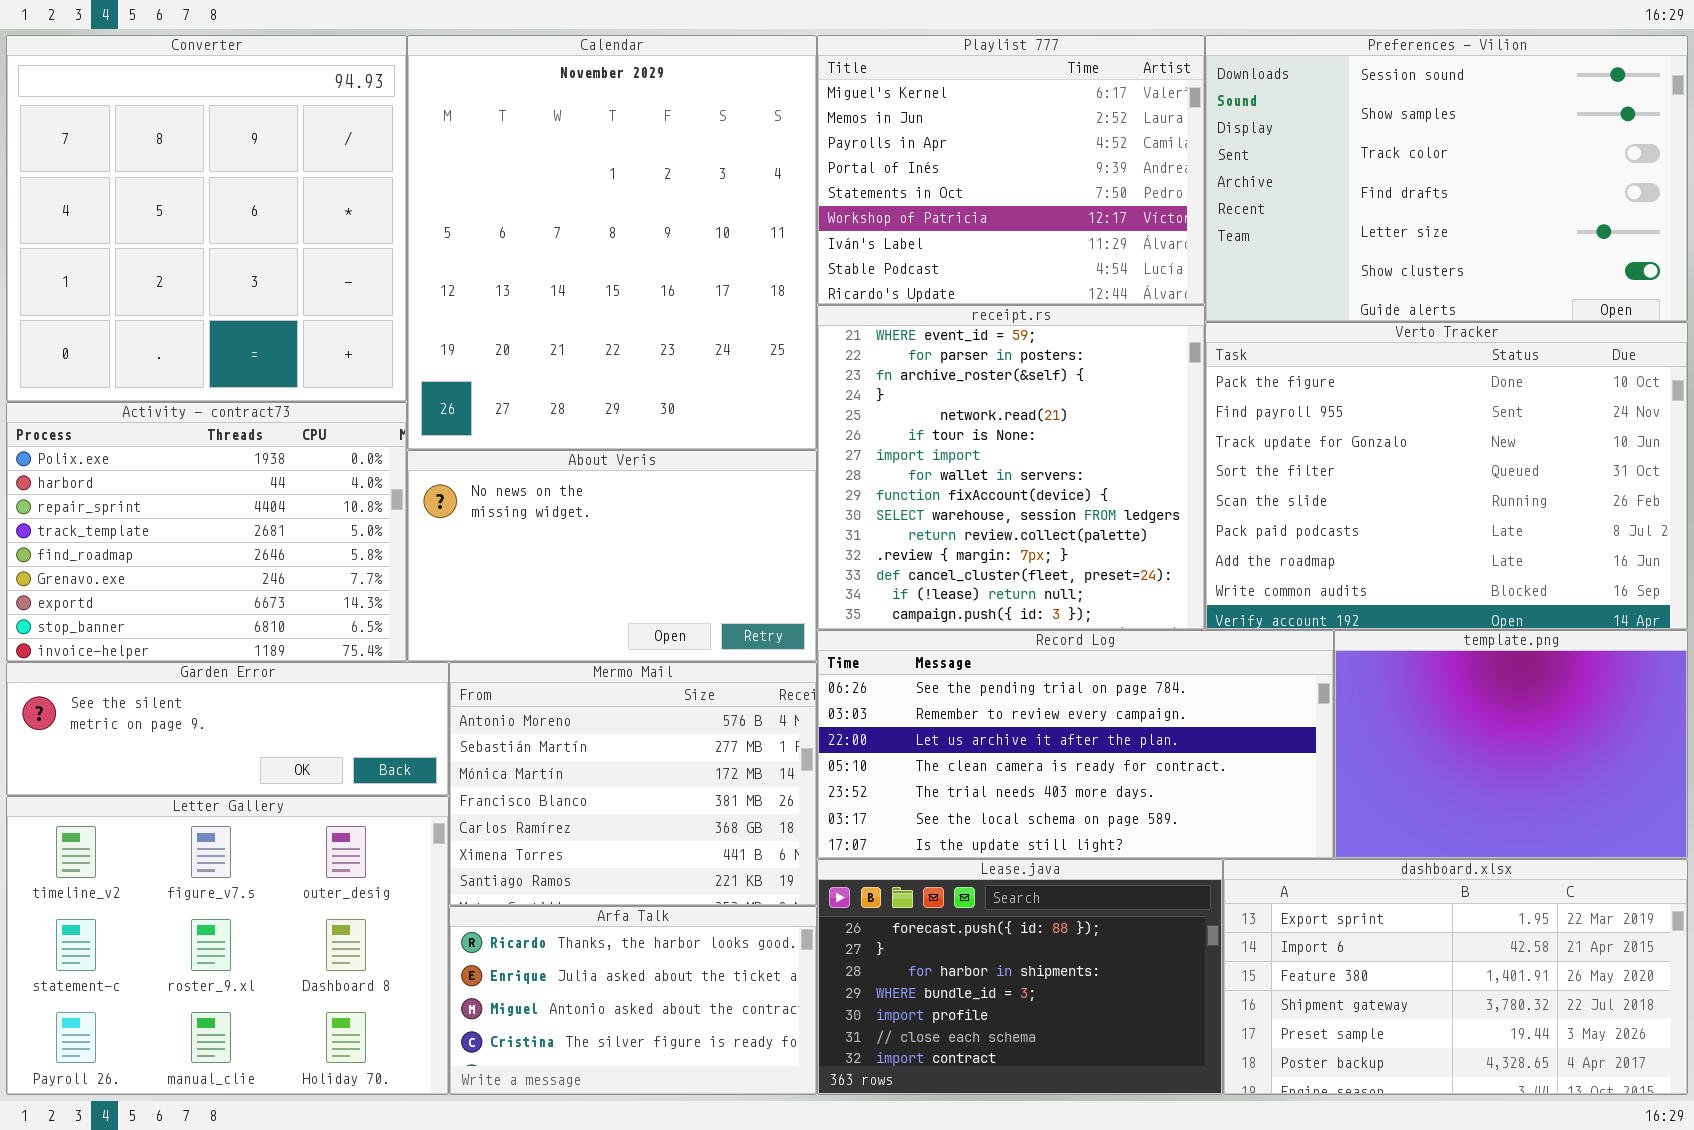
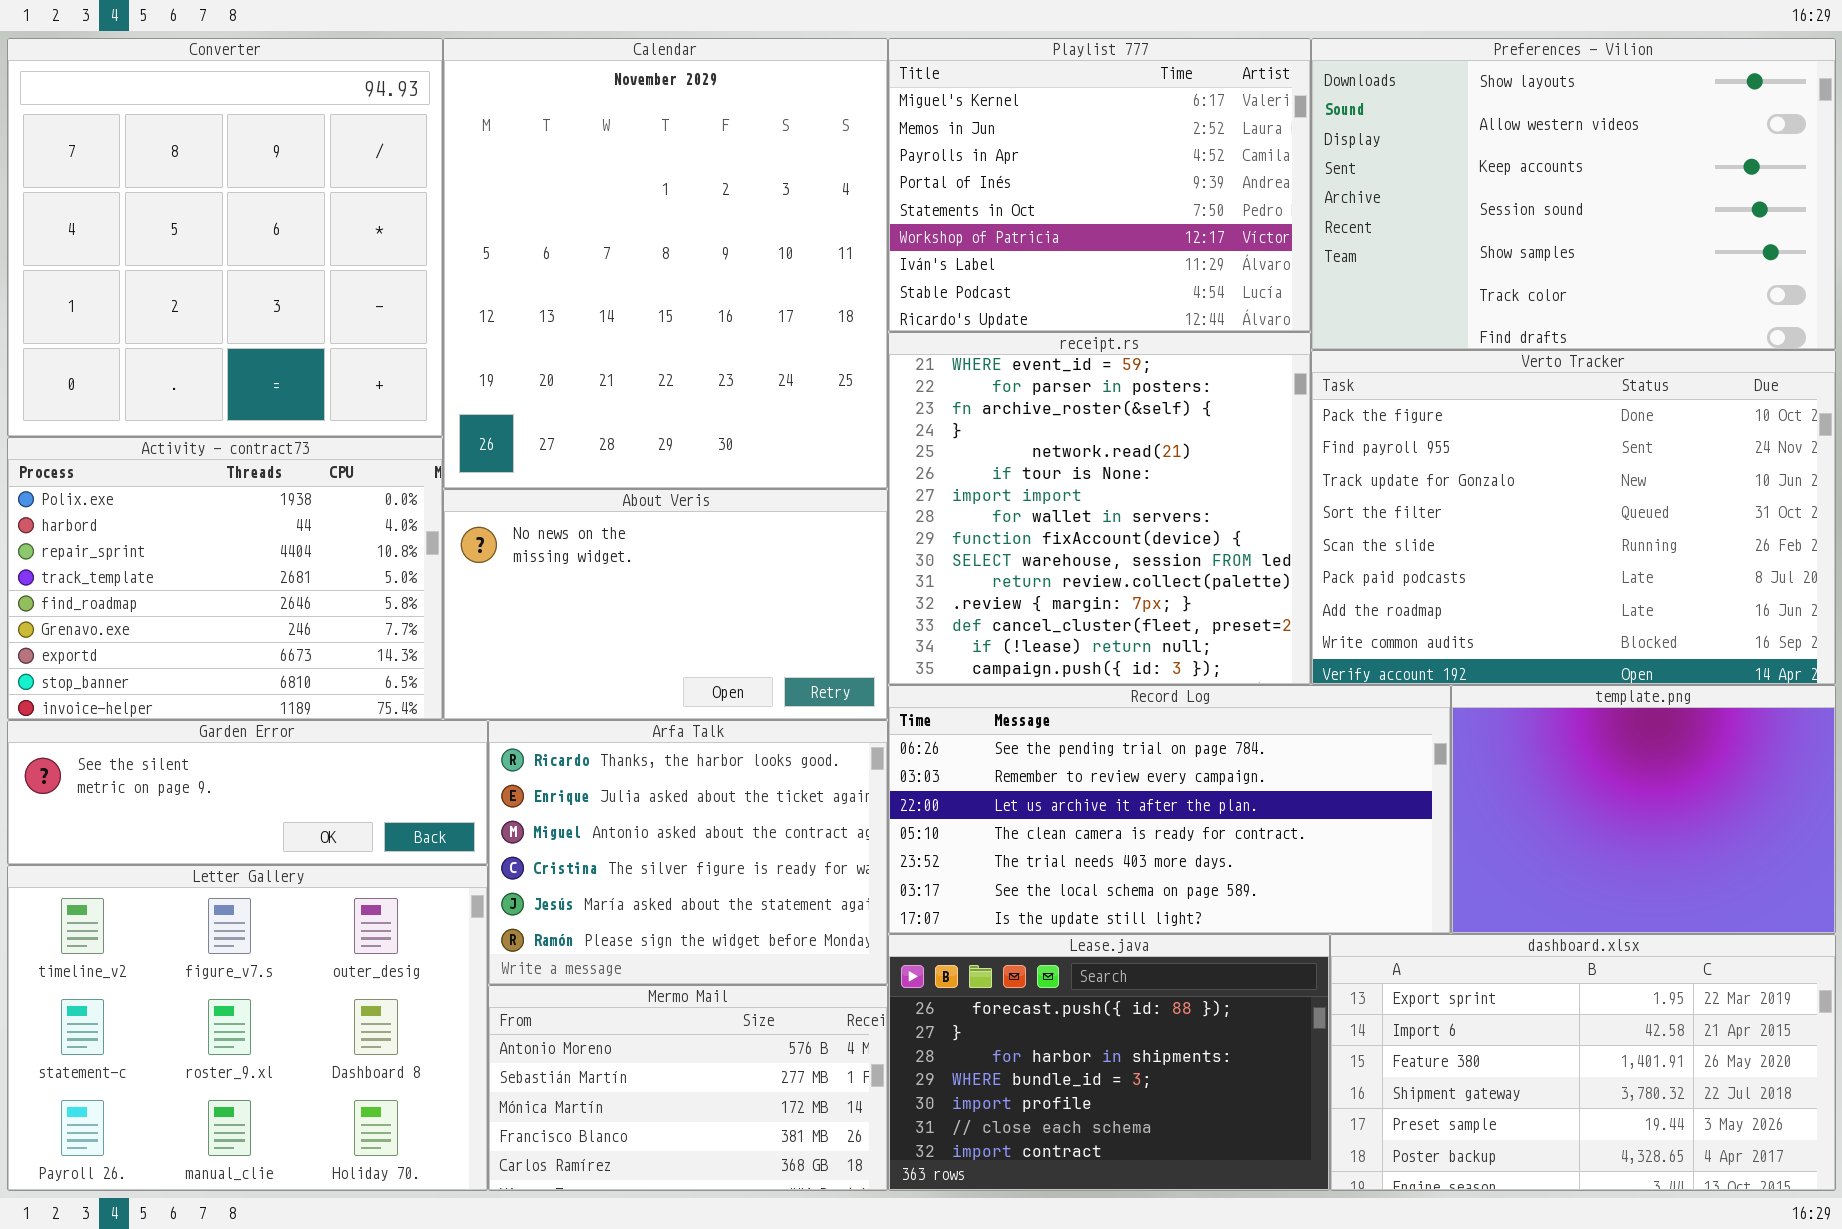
Preferences - Vilion: [1205,35,1688,322] -> [1311,38,1836,350], scrolled up 3 rows
Mermo Mail: [449,662,817,906] -> [488,985,888,1191], moved, resized
Arfa Talk: [449,906,817,1095] -> [488,720,888,985], moved, resized

